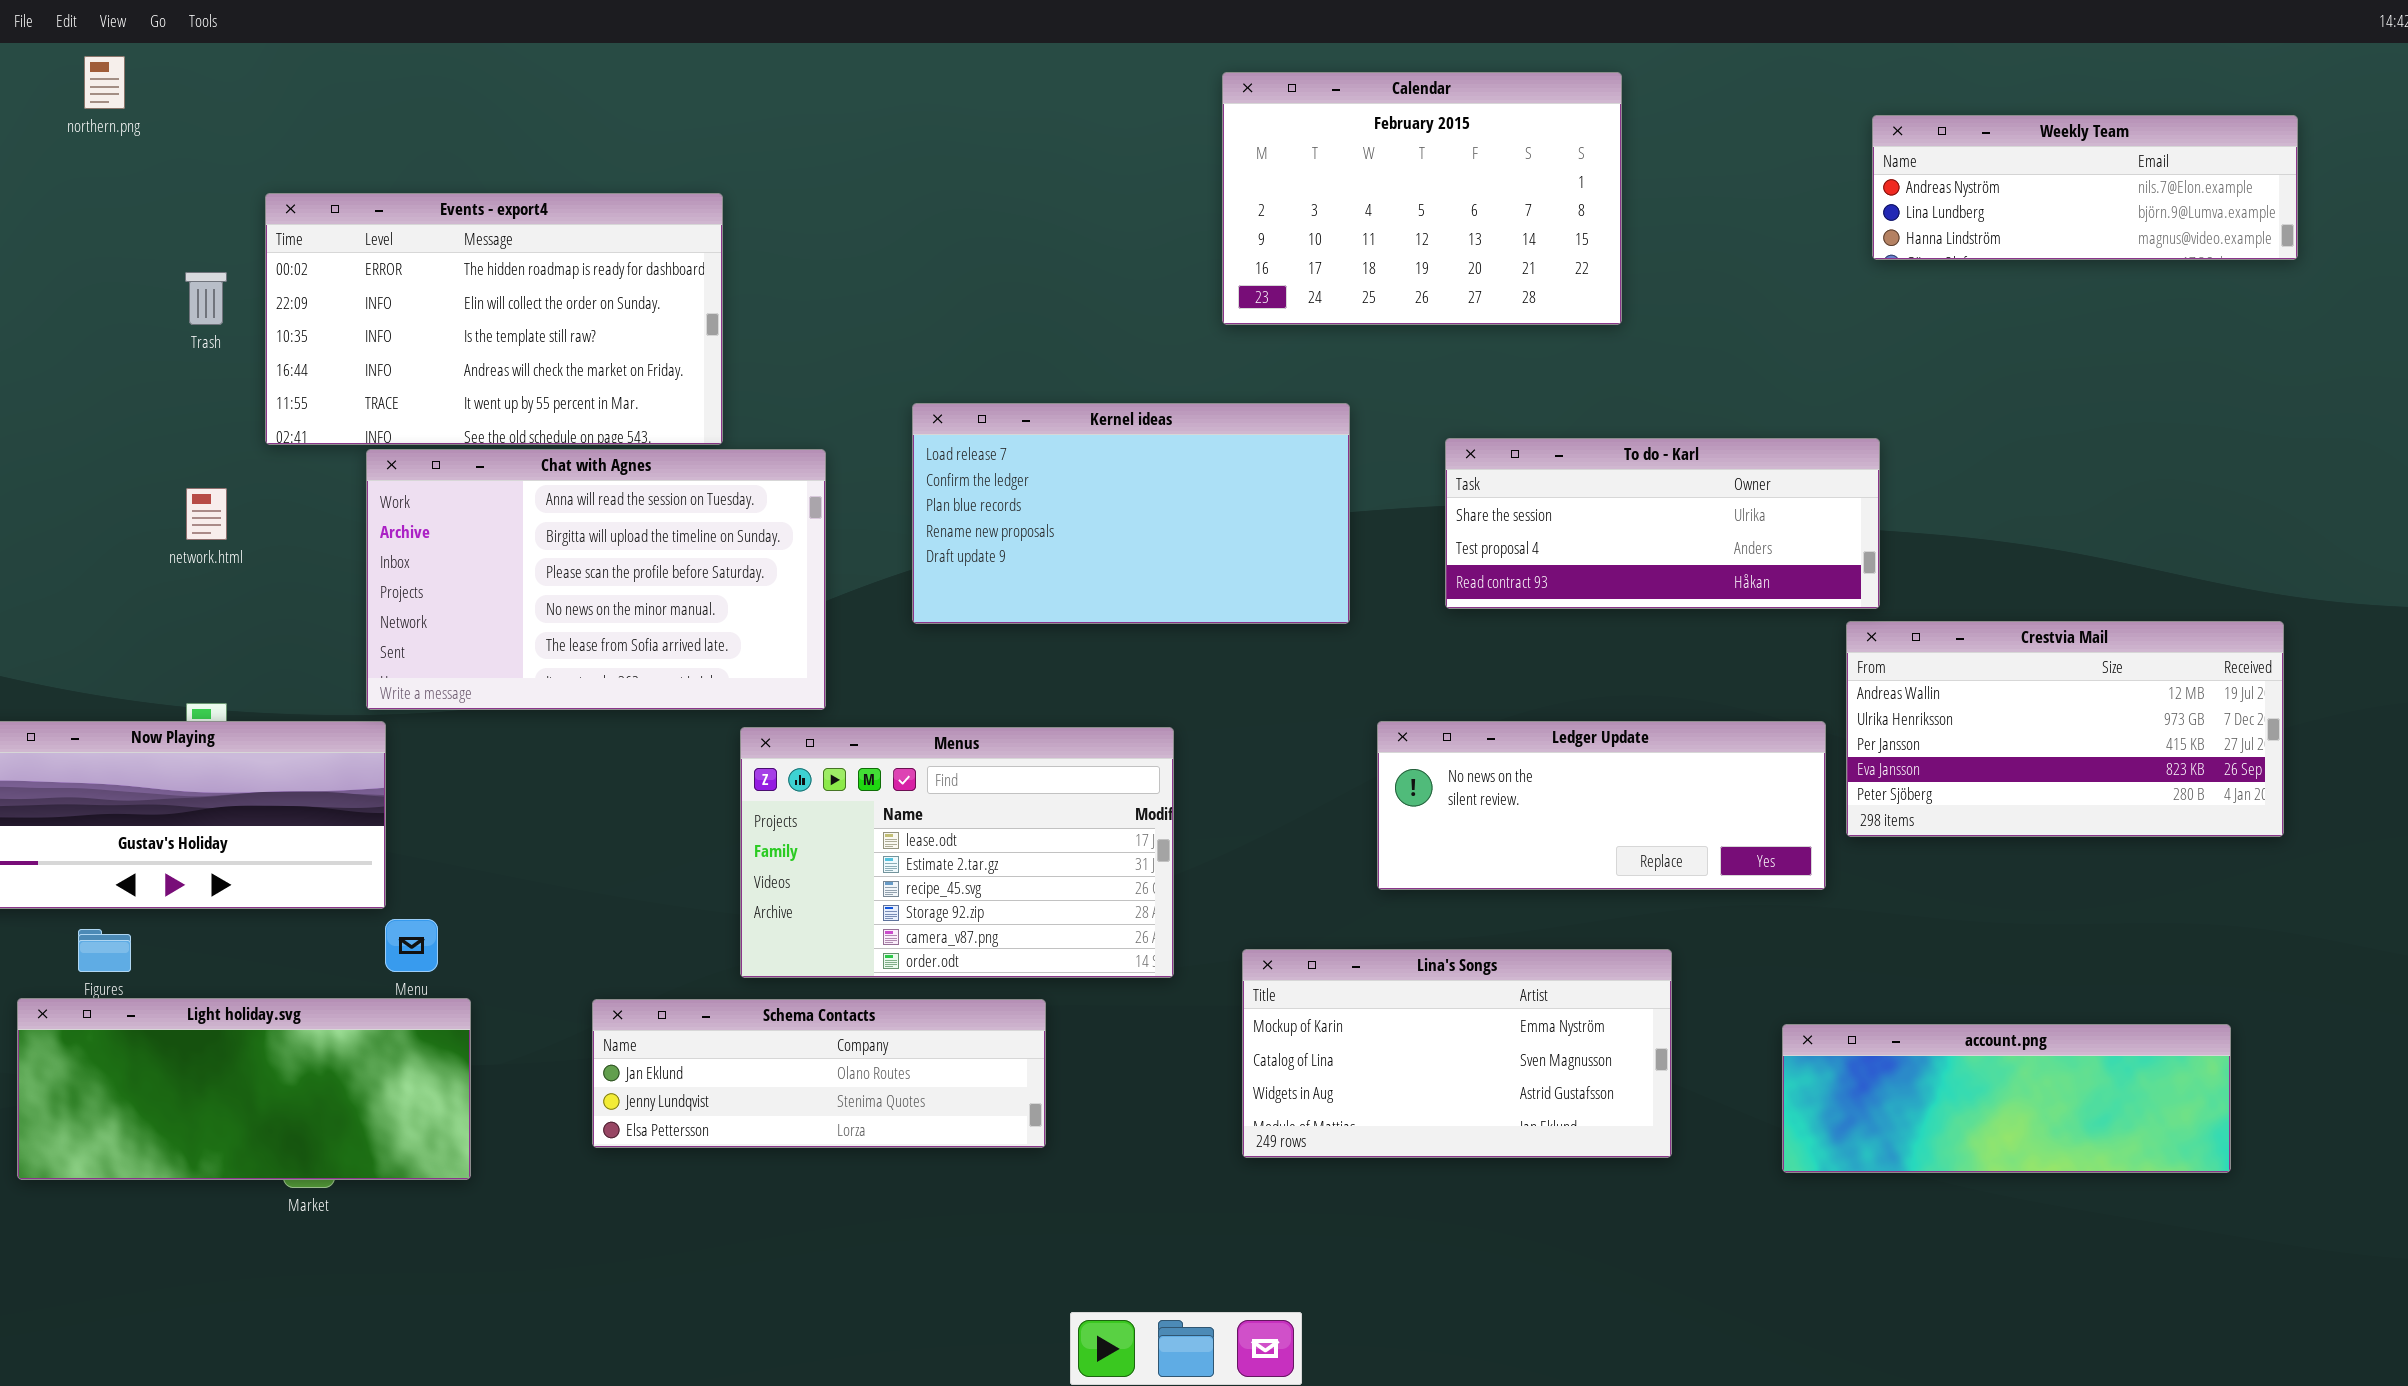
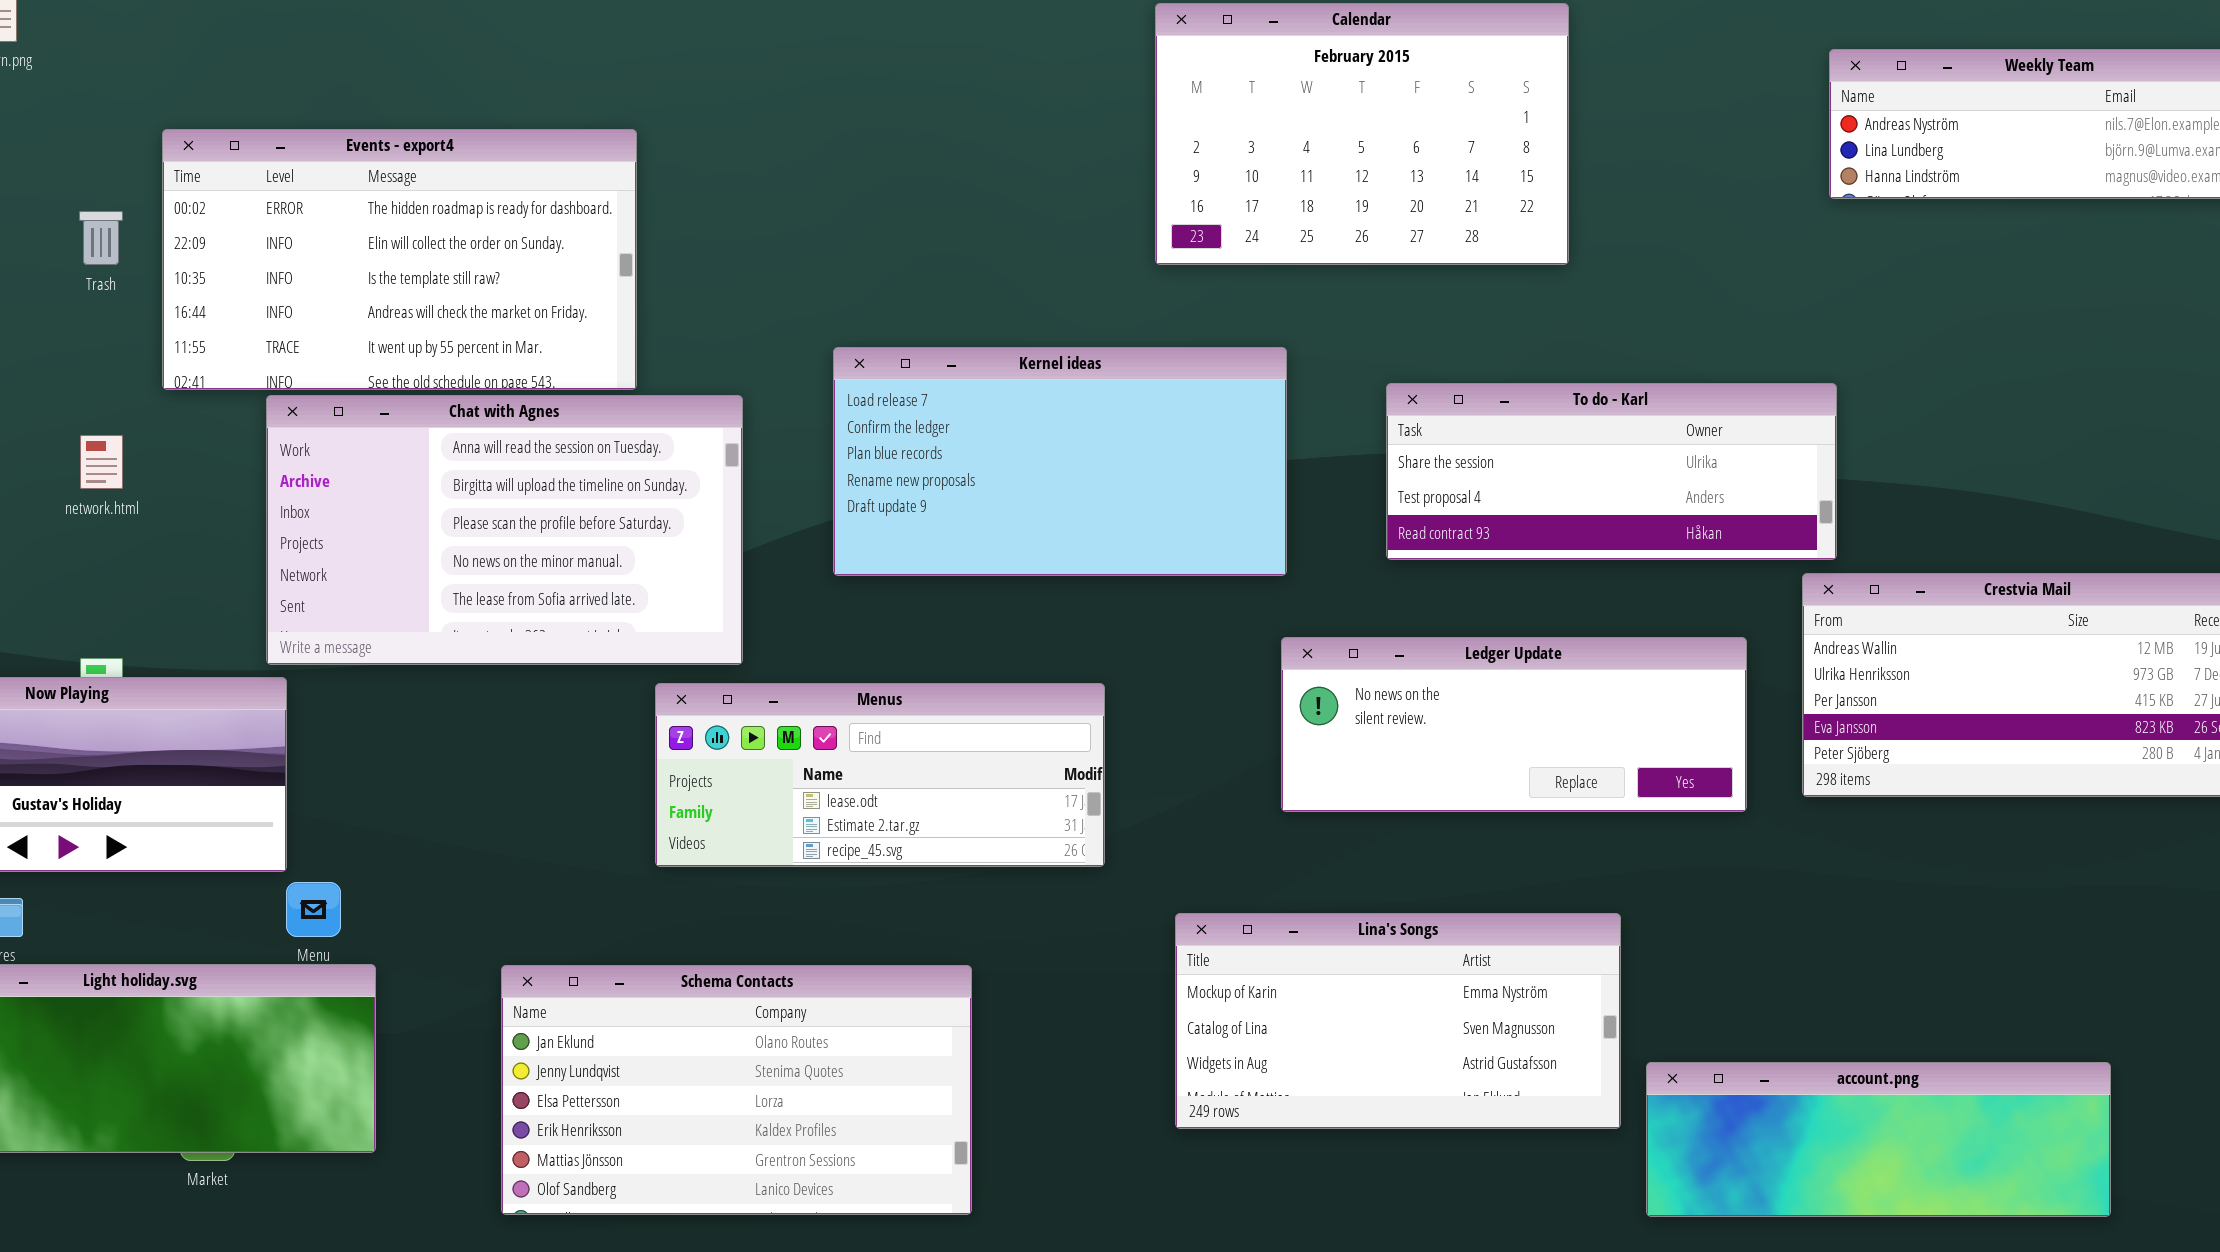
Ledger Update: [1377,721,1826,890] -> [1281,637,1747,812], moved
Menus: [740,727,1174,978] -> [655,683,1105,867], resized
Schema Contacts: [592,999,1046,1148] -> [501,965,972,1215], resized
account.png: [1782,1024,2231,1173] -> [1646,1062,2111,1217], moved

